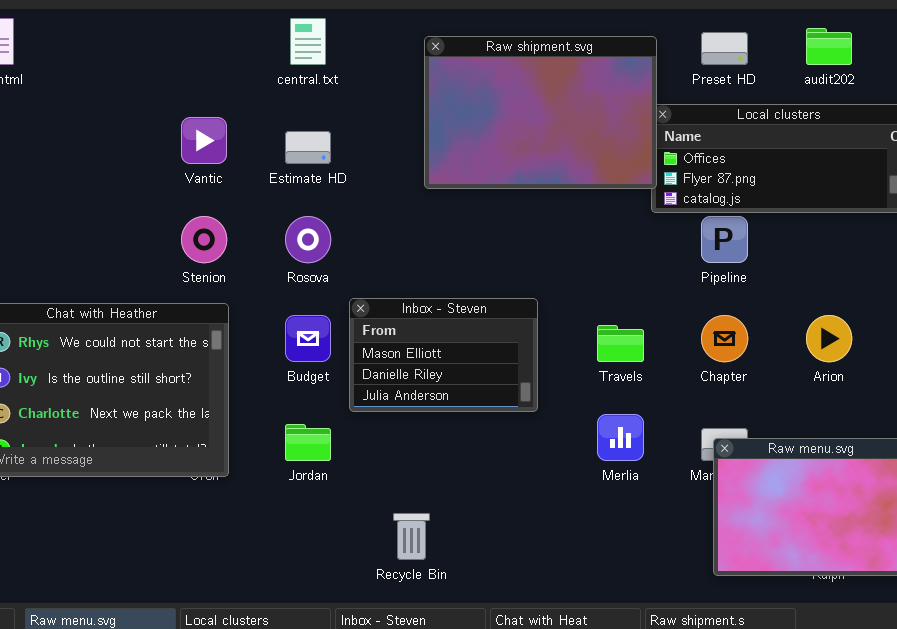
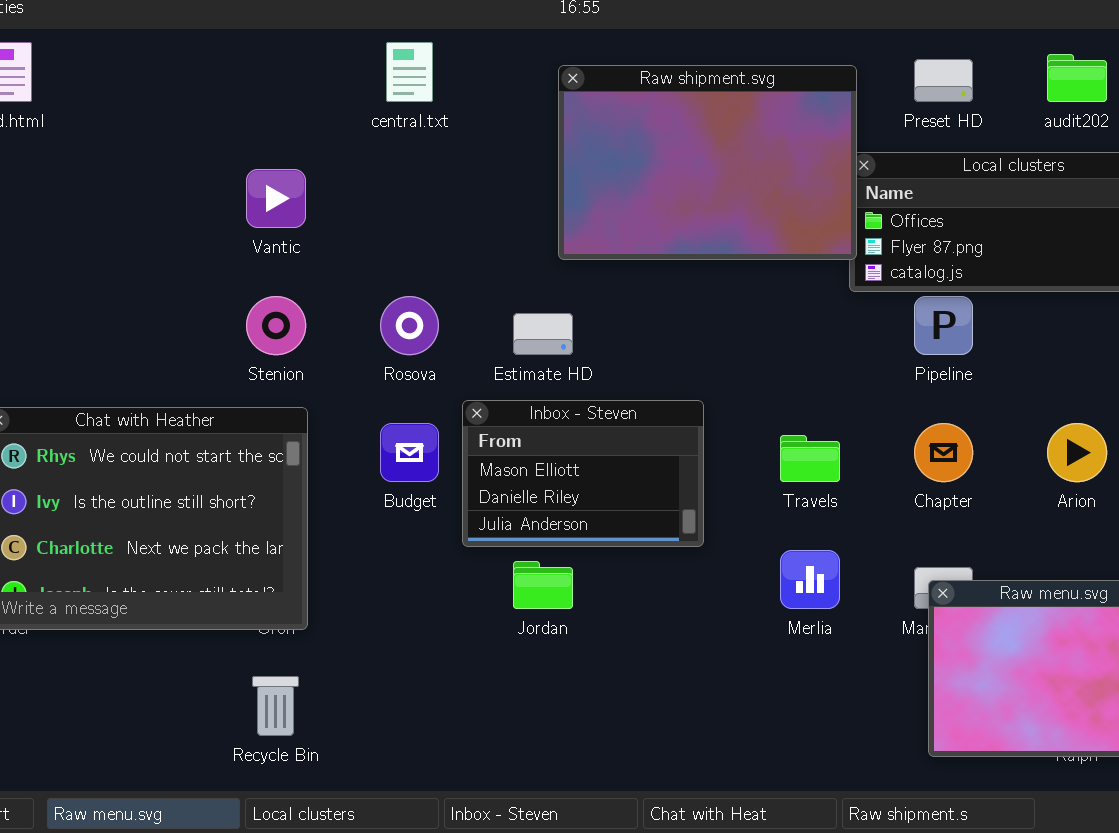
Estimate HD: [285,131,331,164] -> [513,313,573,355], moved
Jordan: [285,424,331,461] -> [513,561,573,609], moved
Recycle Bin: [393,513,430,560] -> [252,676,299,736], moved

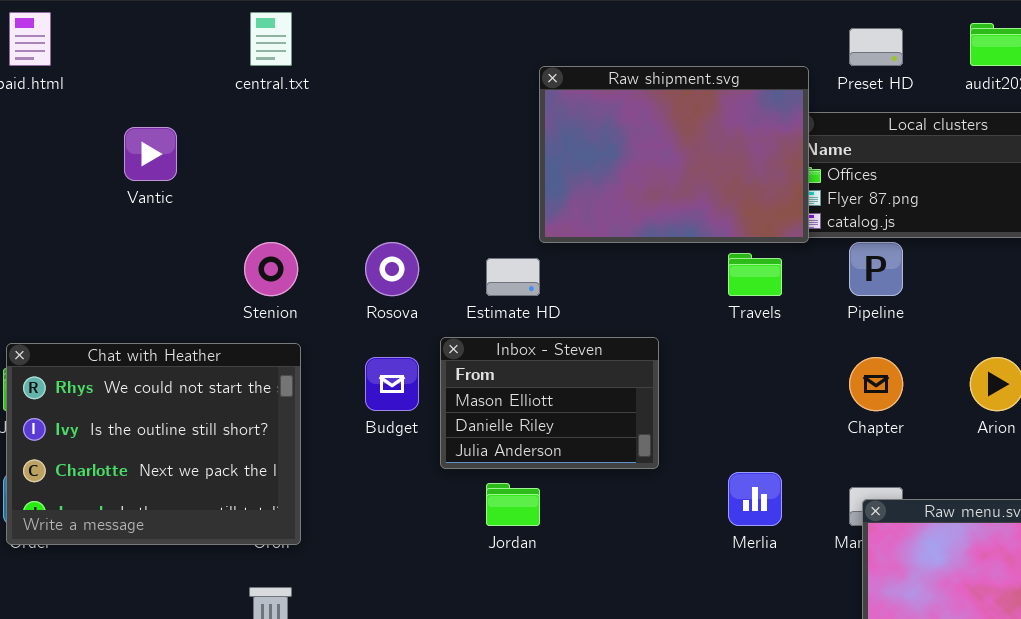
central.txt: [386,42,433,102] -> [250,12,292,66], moved
Raw shipment.svg: [558,65,857,260] -> [539,66,809,243], moved
Vantic: [246,169,306,228] -> [124,127,177,181], moved
Travels: [780,435,840,482] -> [728,253,782,296], moved

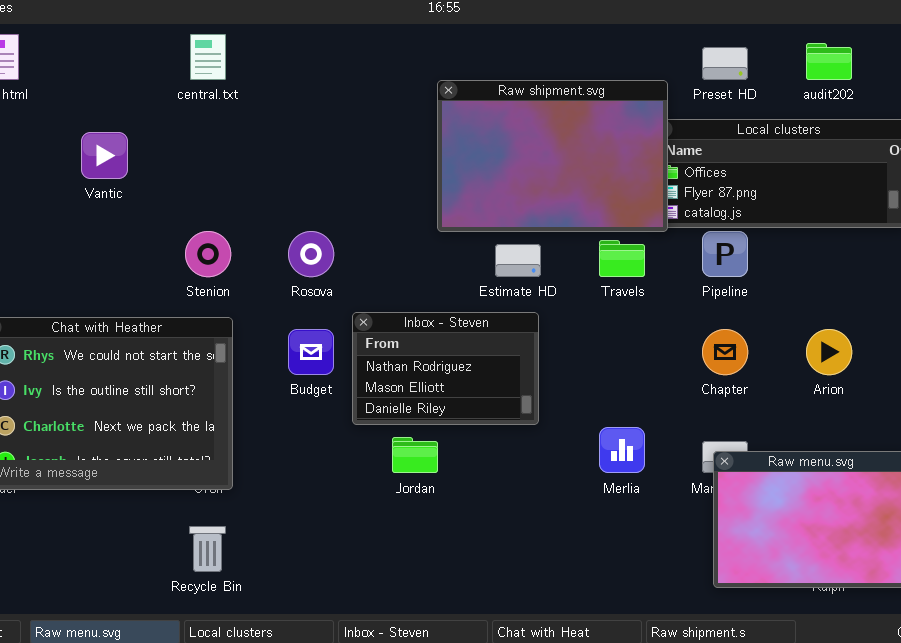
Estimate HD: [486,258,540,296] -> [495,244,541,277], moved
Inbox - Steven: [440,337,659,469] -> [352,312,539,425], scrolled up 1 row

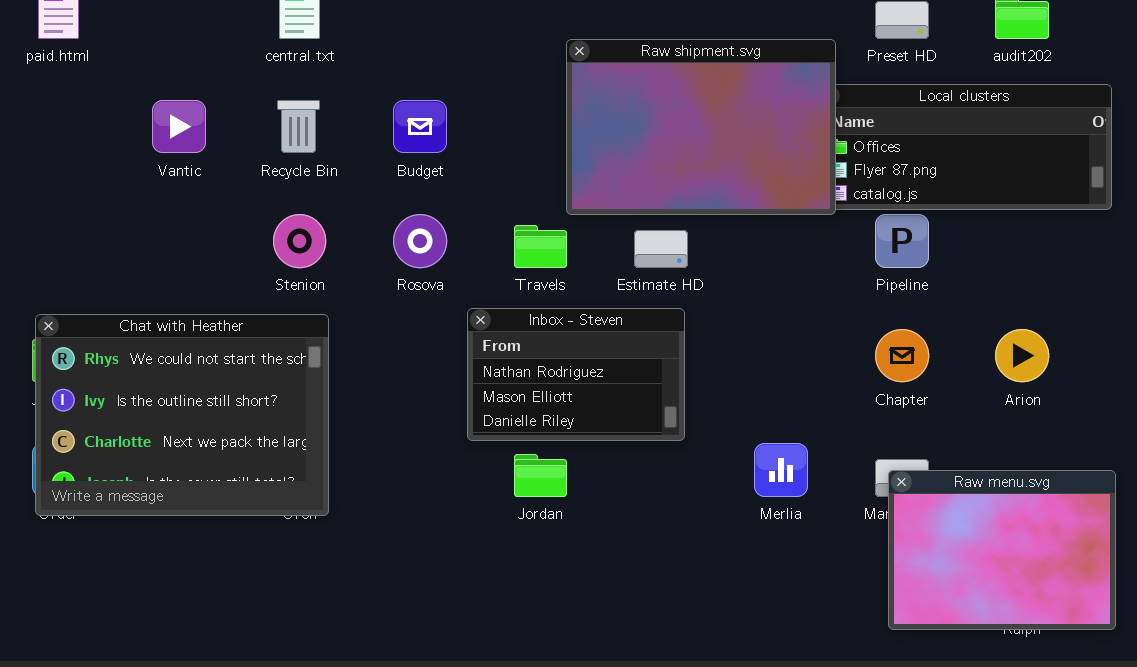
Travels: [599,240,645,277] -> [514,225,567,268], moved
Budget: [288,329,334,375] -> [393,100,447,153], moved
Recycle Bin: [189,526,226,572] -> [277,100,320,153], moved

